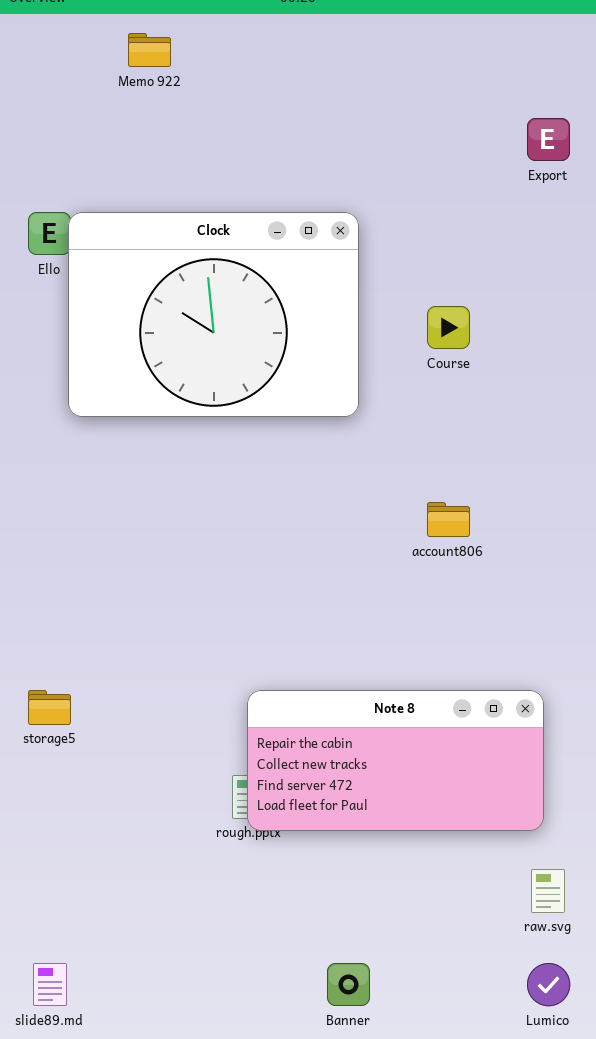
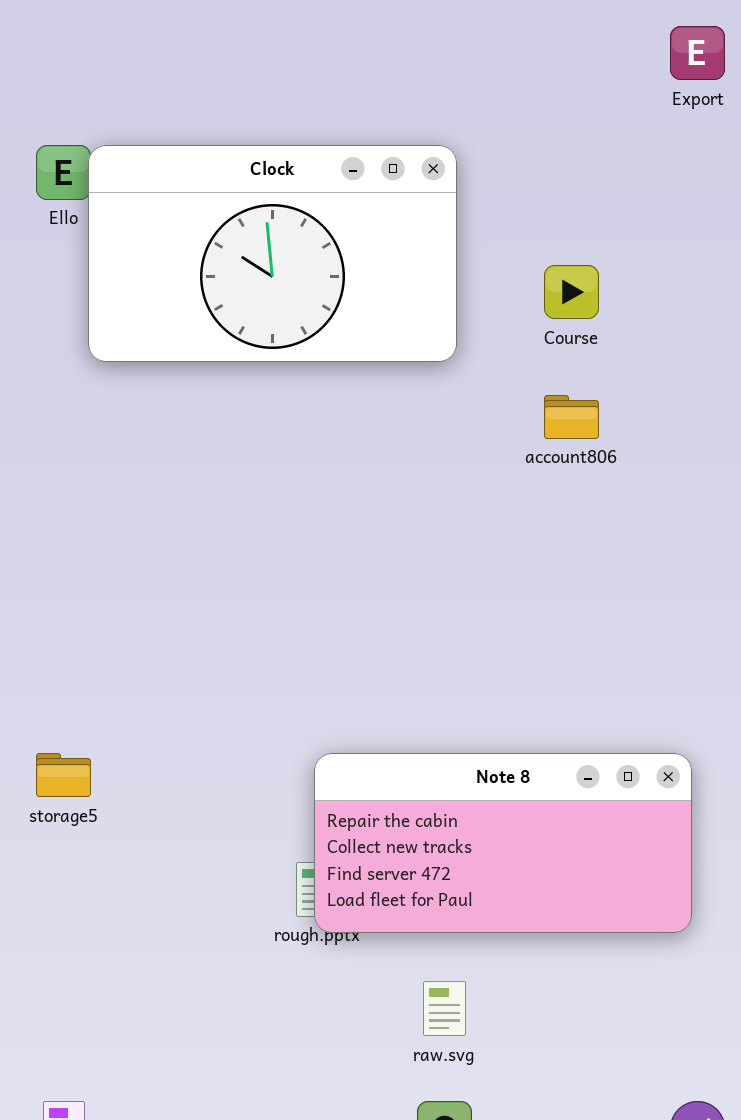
Clock: [68,212,359,417] -> [88,145,457,362], resized
account806: [427,502,470,537] -> [544,395,599,439], moved
raw.svg: [531,869,565,913] -> [423,981,466,1036], moved

